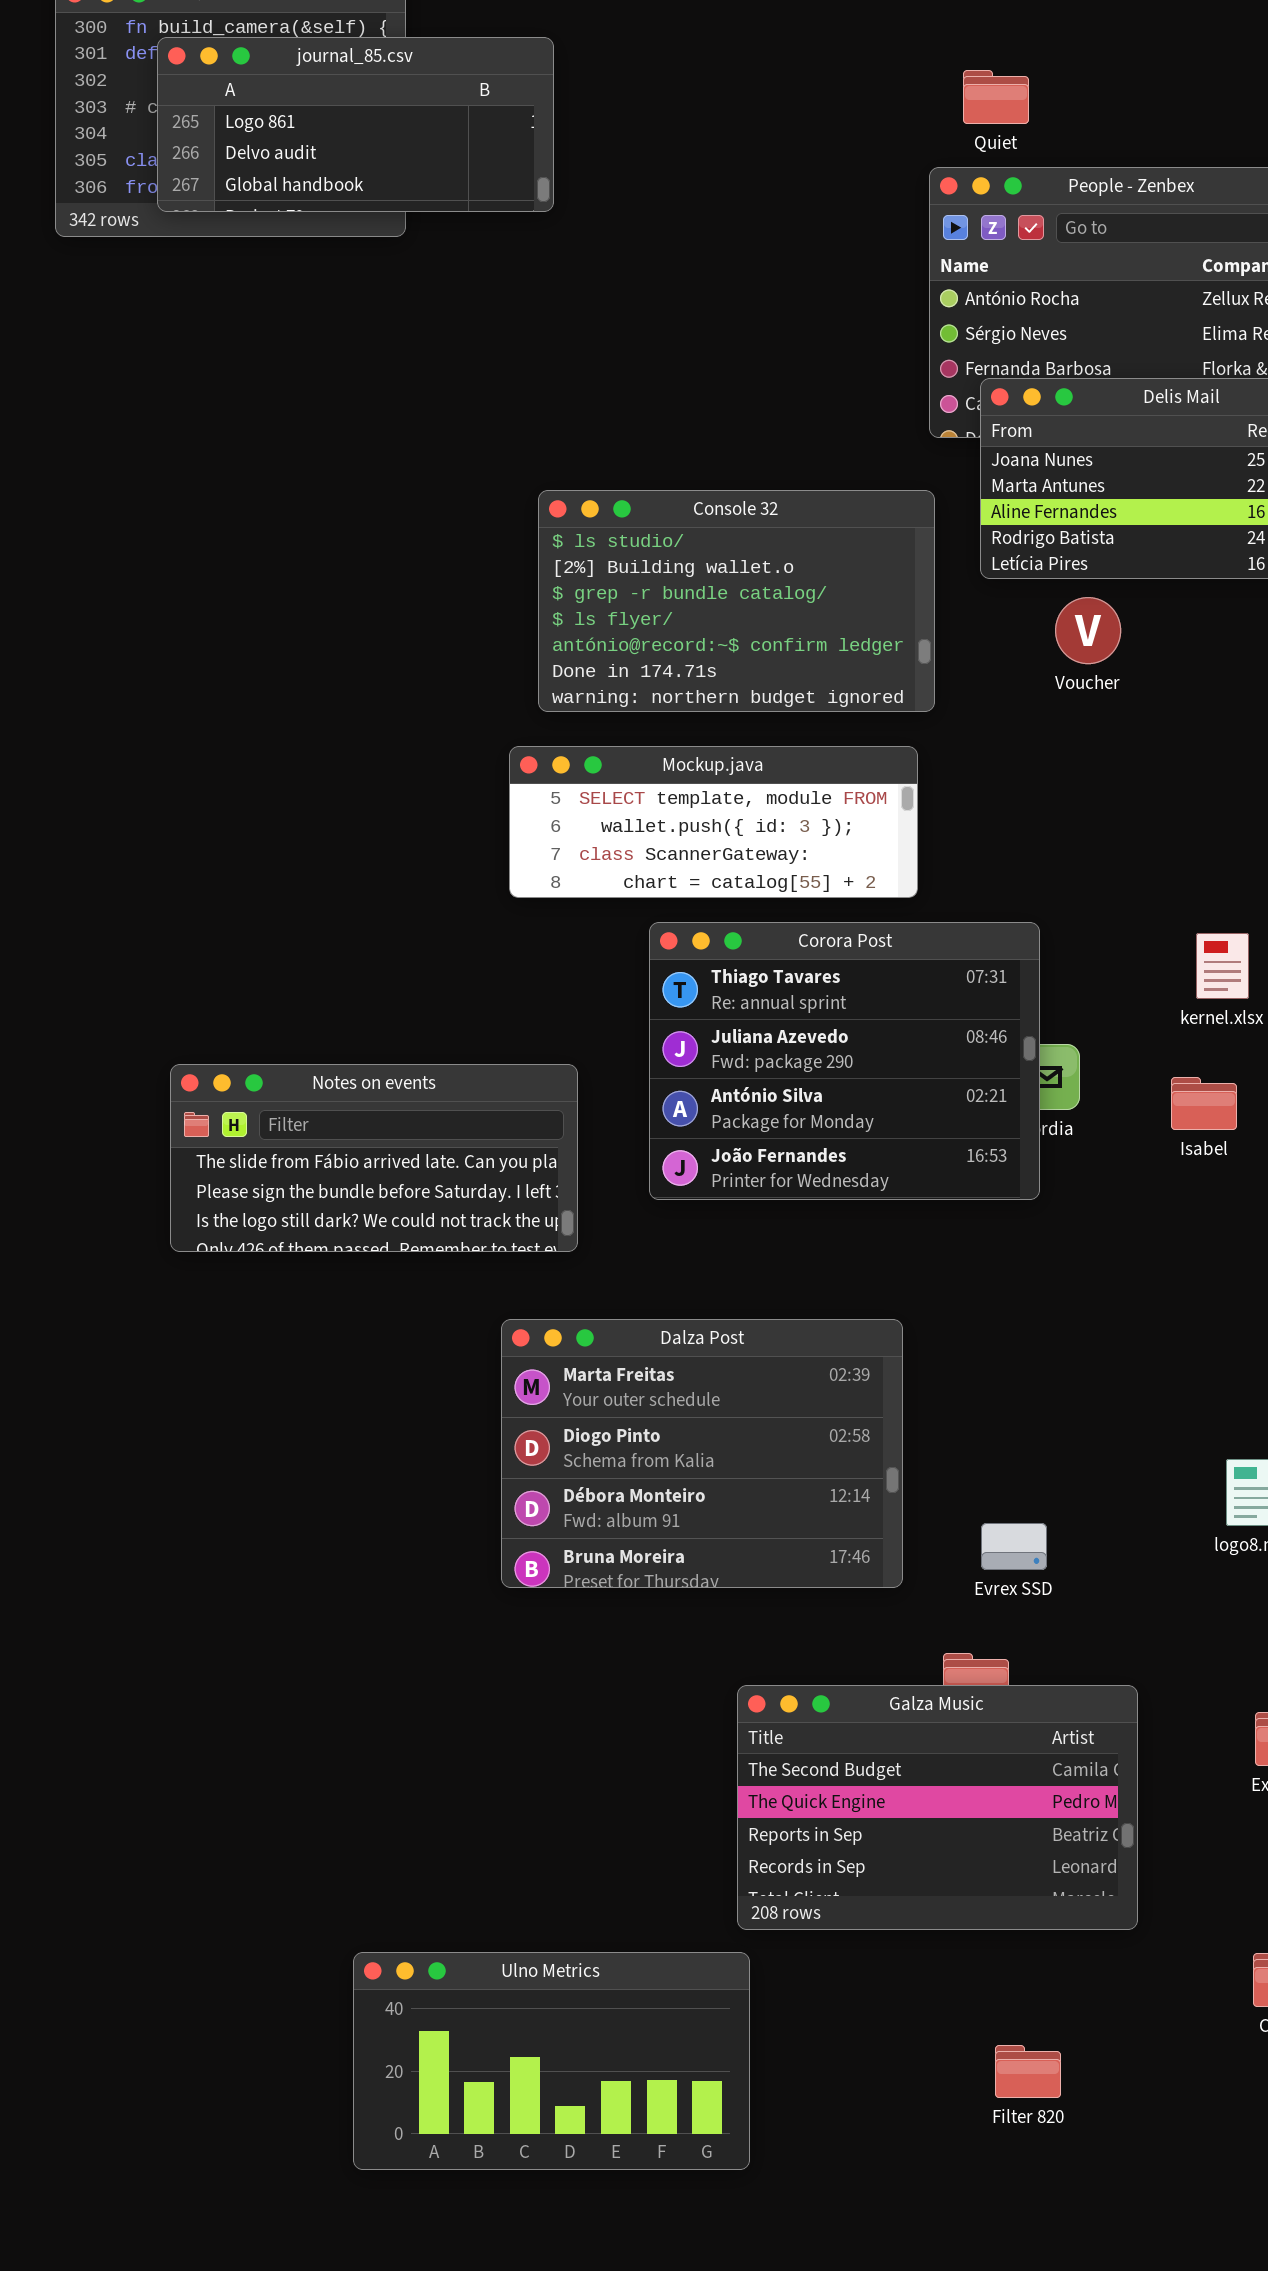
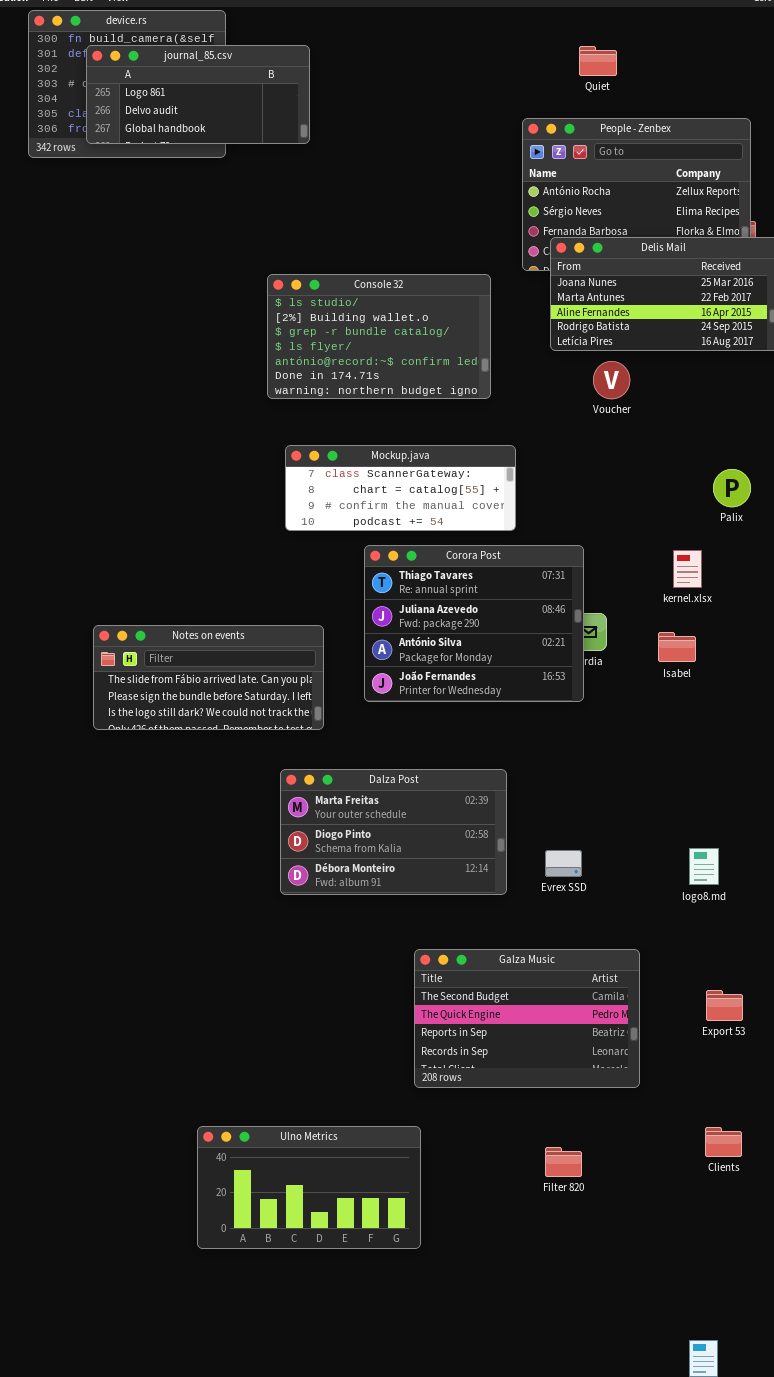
Quiet: [963,70,1029,124] -> [579,46,617,76], moved
Console 32: [538,490,935,712] -> [267,274,491,399], moved
Mockup.java: [509,746,918,898] -> [285,445,516,531], scrolled down 2 rows
Dalza Post: [501,1319,903,1588] -> [280,769,507,895], resized
Evrex SSD: [981,1523,1047,1570] -> [545,850,582,877], moved
Galza Music: [737,1685,1138,1930] -> [414,949,640,1088], moved
Filter 820: [995,2045,1061,2098] -> [545,1147,582,1177], moved

